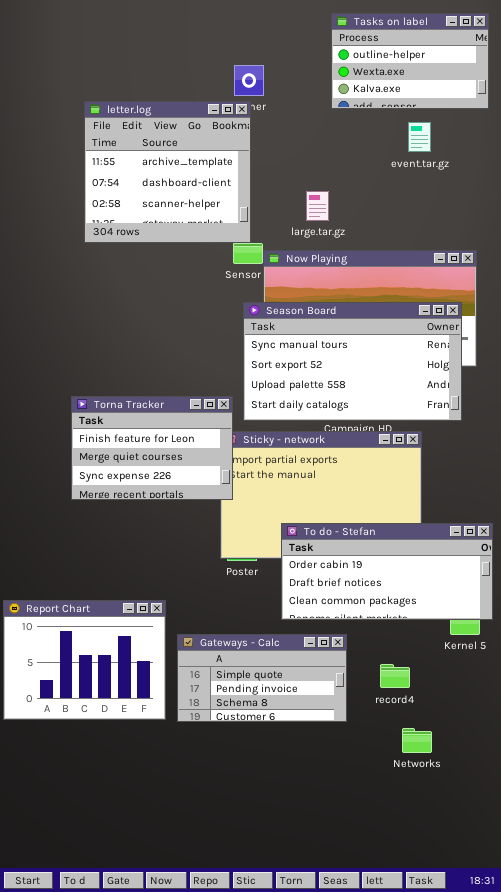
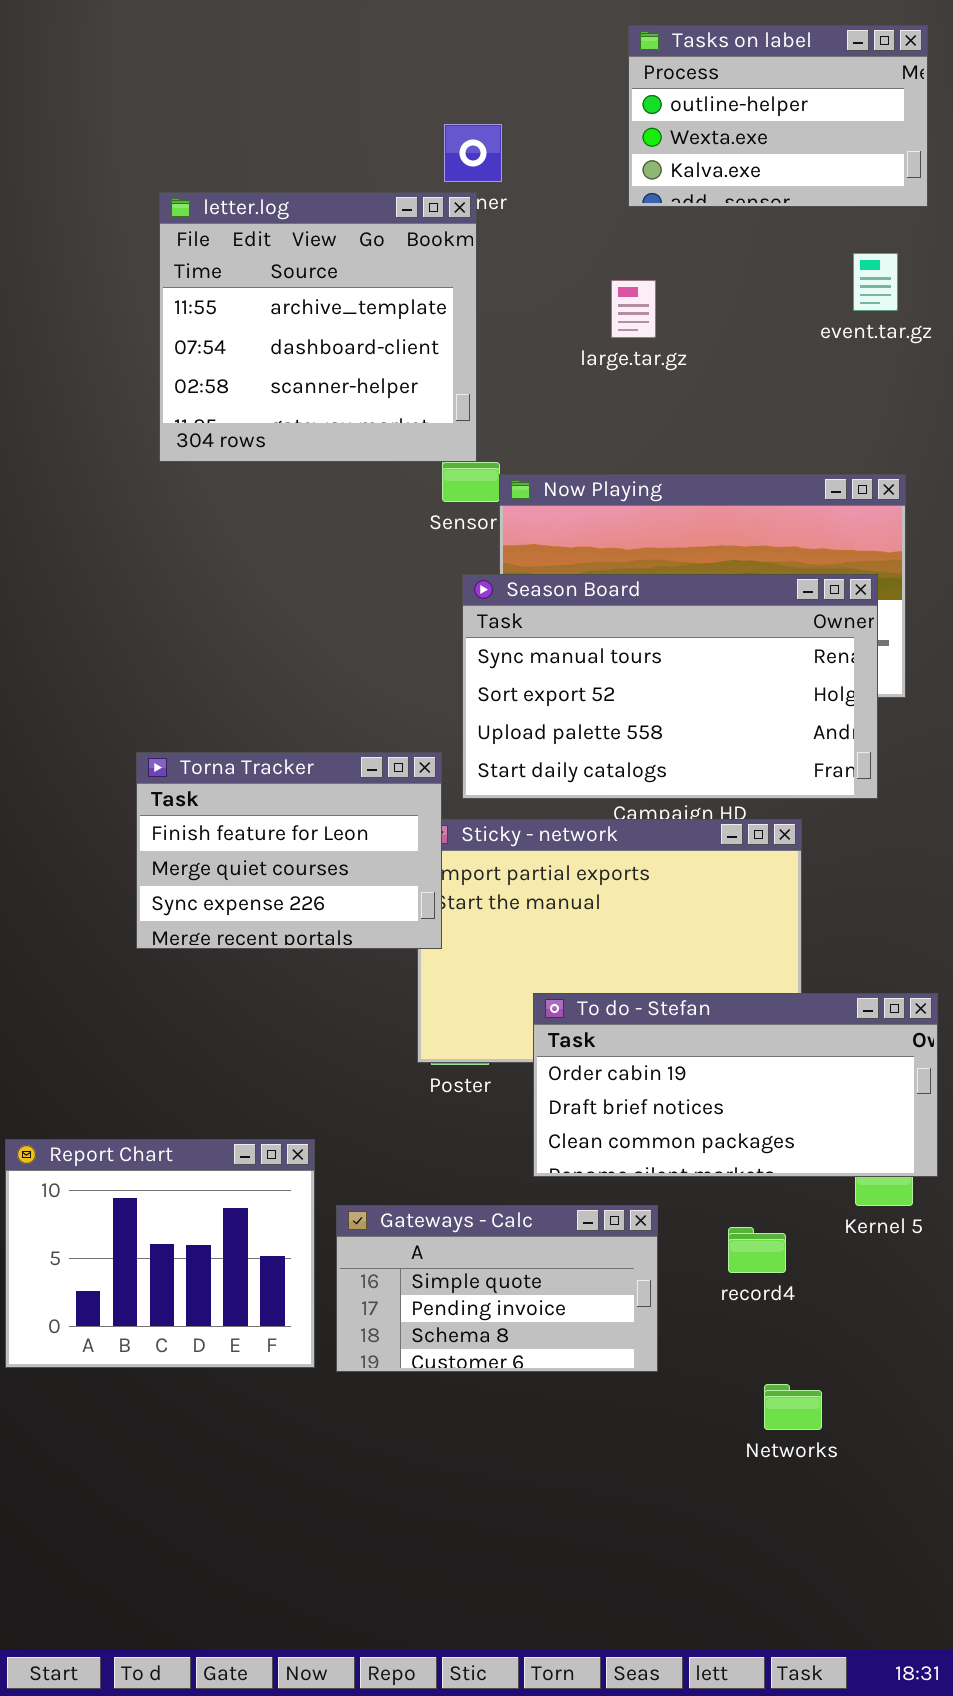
event.tar.gz: [408,122,431,152] -> [853,253,898,311], moved
large.tar.gz: [306,191,329,221] -> [611,280,656,338], moved
record4: [380,664,410,688] -> [728,1227,786,1273], moved

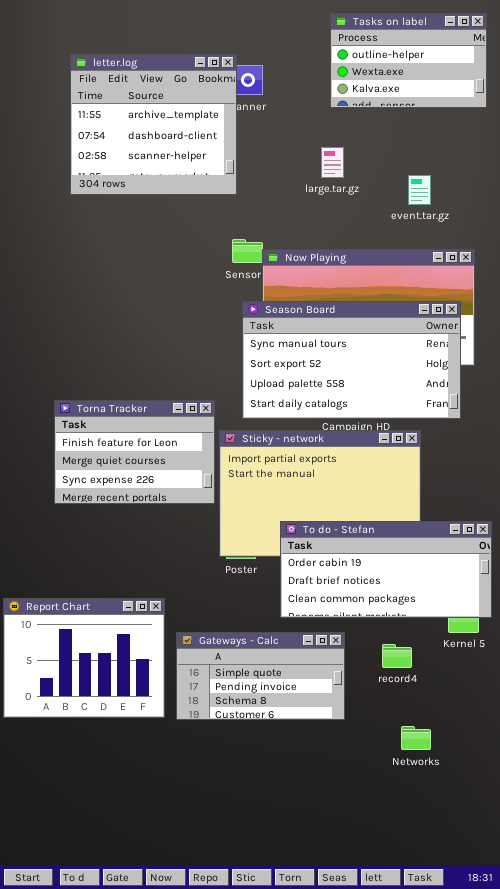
letter.log: [159,192,477,462] -> [70,54,237,195], moved
event.tar.gz: [853,253,898,311] -> [408,175,431,205], moved
Torna Tracker: [136,752,442,949] -> [54,400,215,504], moved

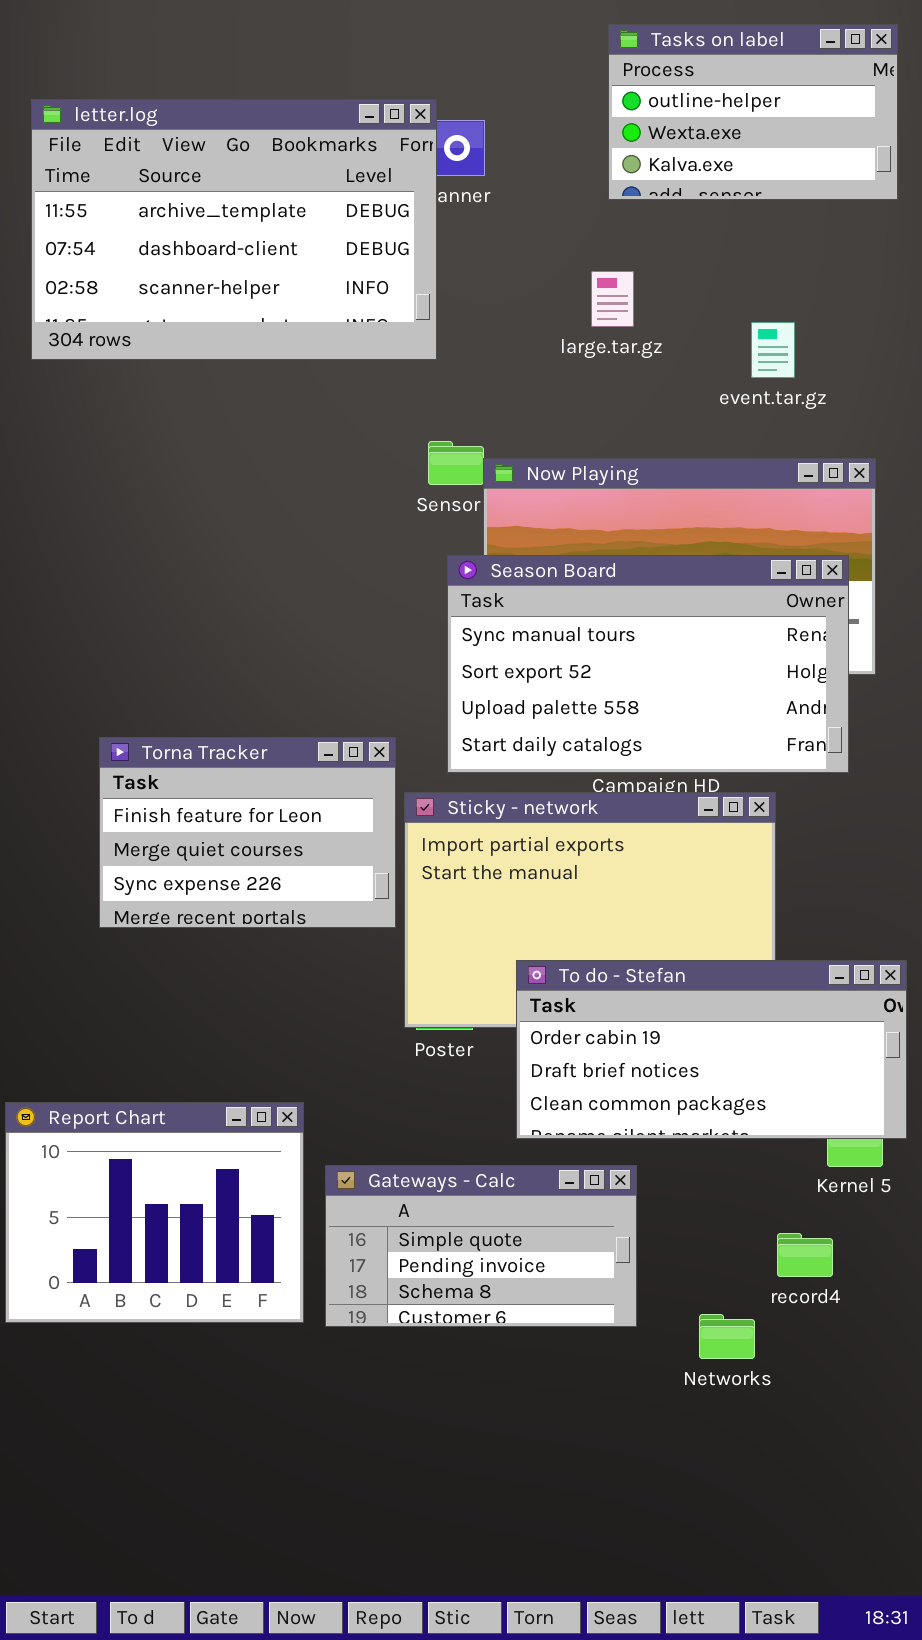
letter.log: [70,54,237,195] -> [31,99,437,360], resized
record4: [382,644,412,668] -> [777,1233,833,1277], moved
Networks: [401,726,431,750] -> [699,1314,755,1359], moved

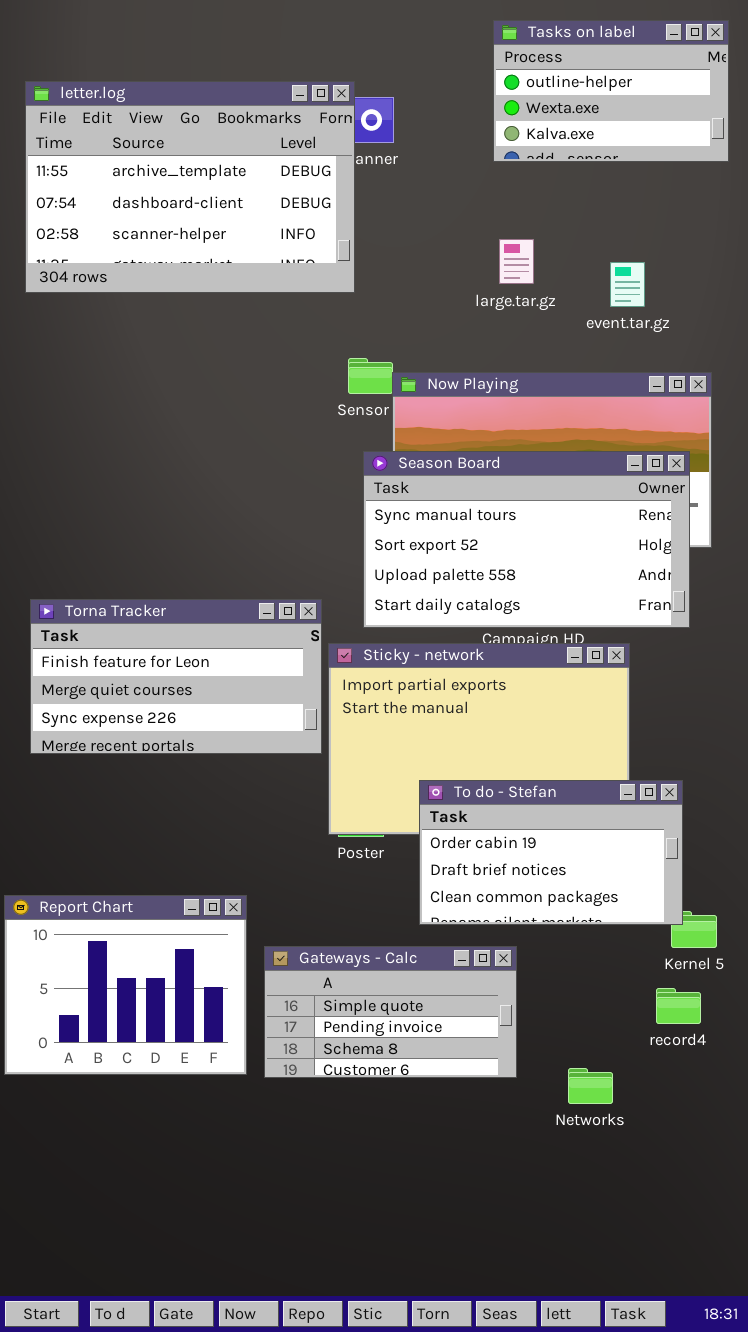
large.tar.gz: [591,271,634,327] -> [499,239,534,284], moved
Torna Tracker: [99,737,396,928] -> [30,599,322,754], resized
To do - Stefan: [516,960,907,1139] -> [419,780,683,925], resized
record4: [777,1233,833,1277] -> [656,988,701,1024], moved

